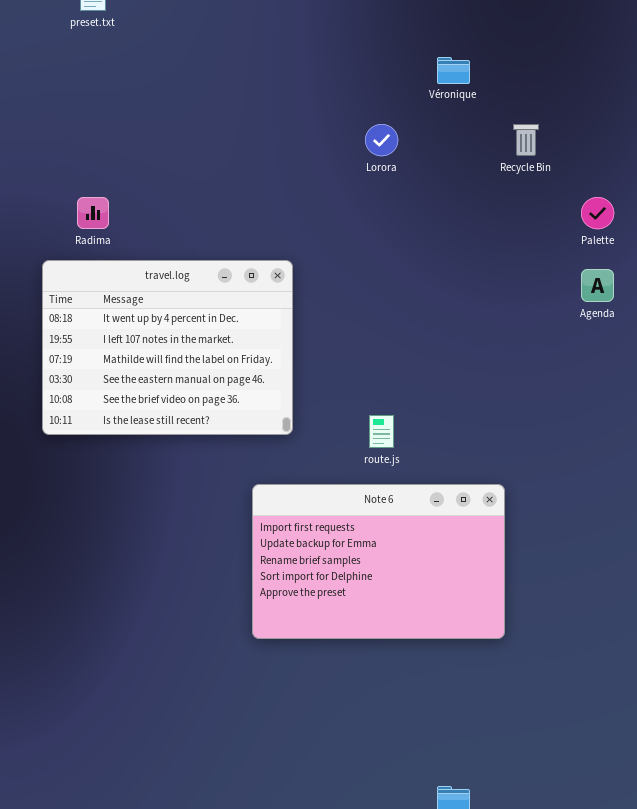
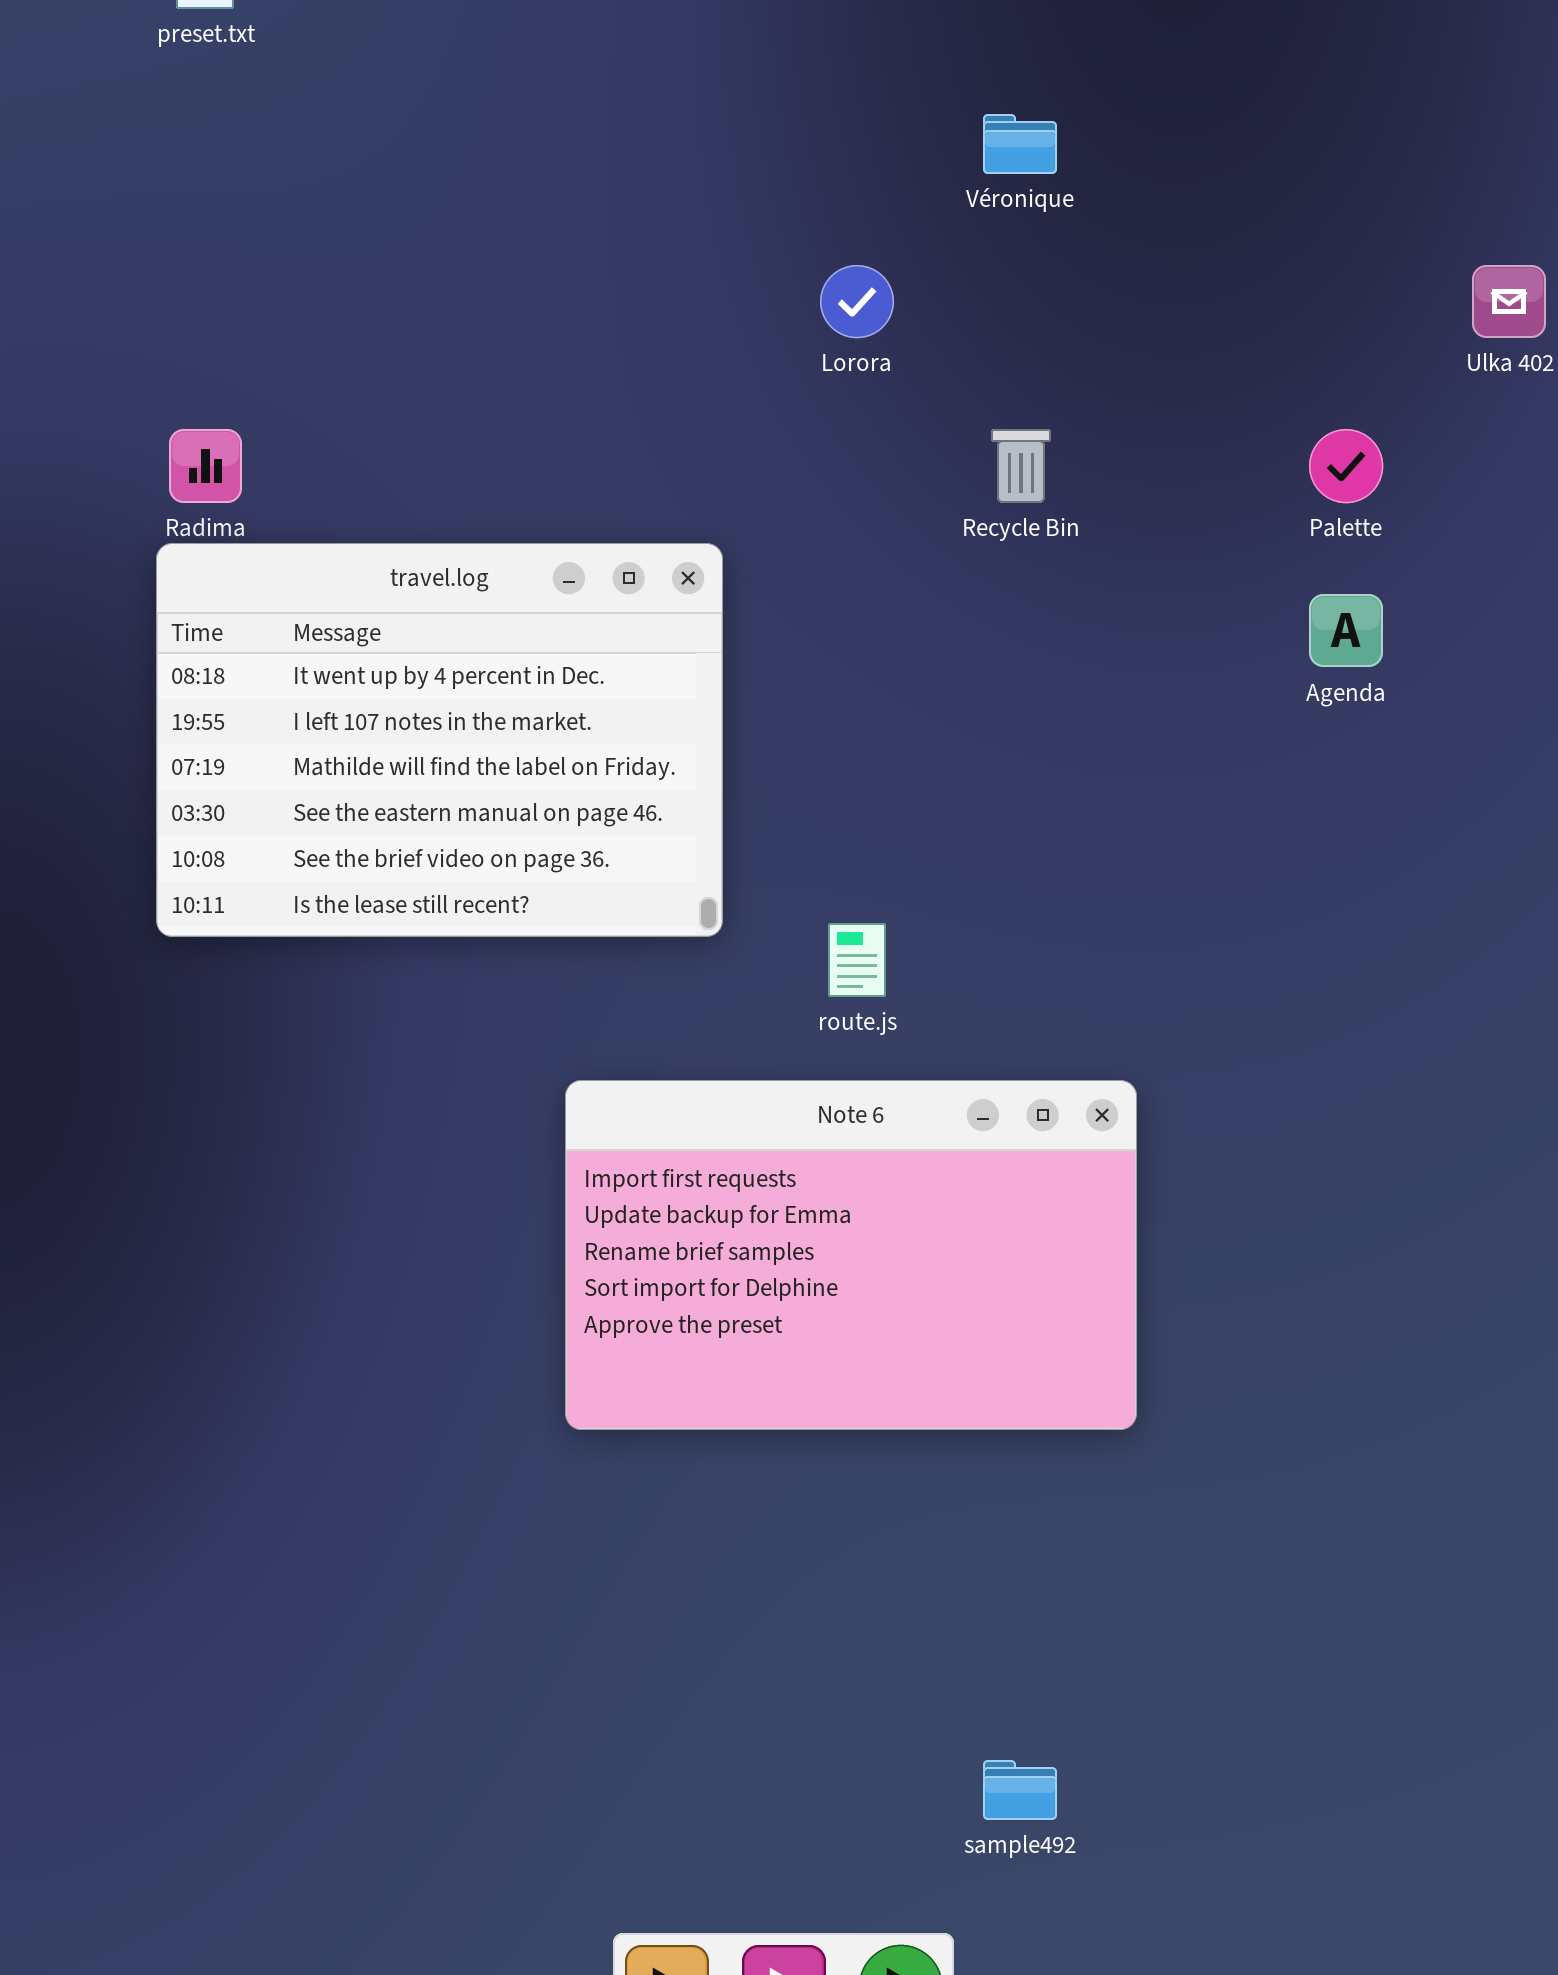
Recycle Bin: [513,124,539,156] -> [991,429,1051,503], moved
travel.log: [42,260,293,435] -> [156,543,723,937], moved

